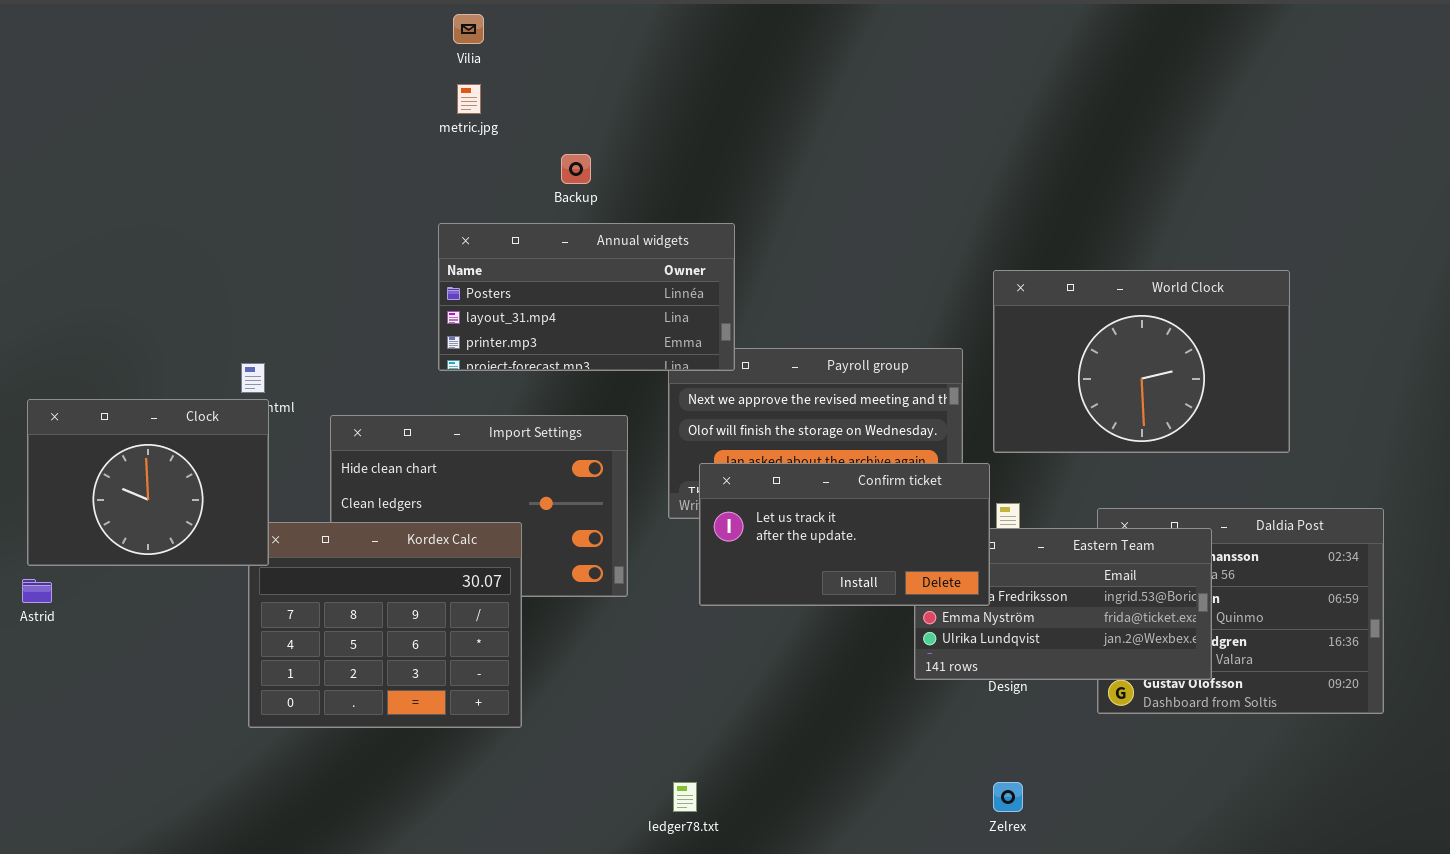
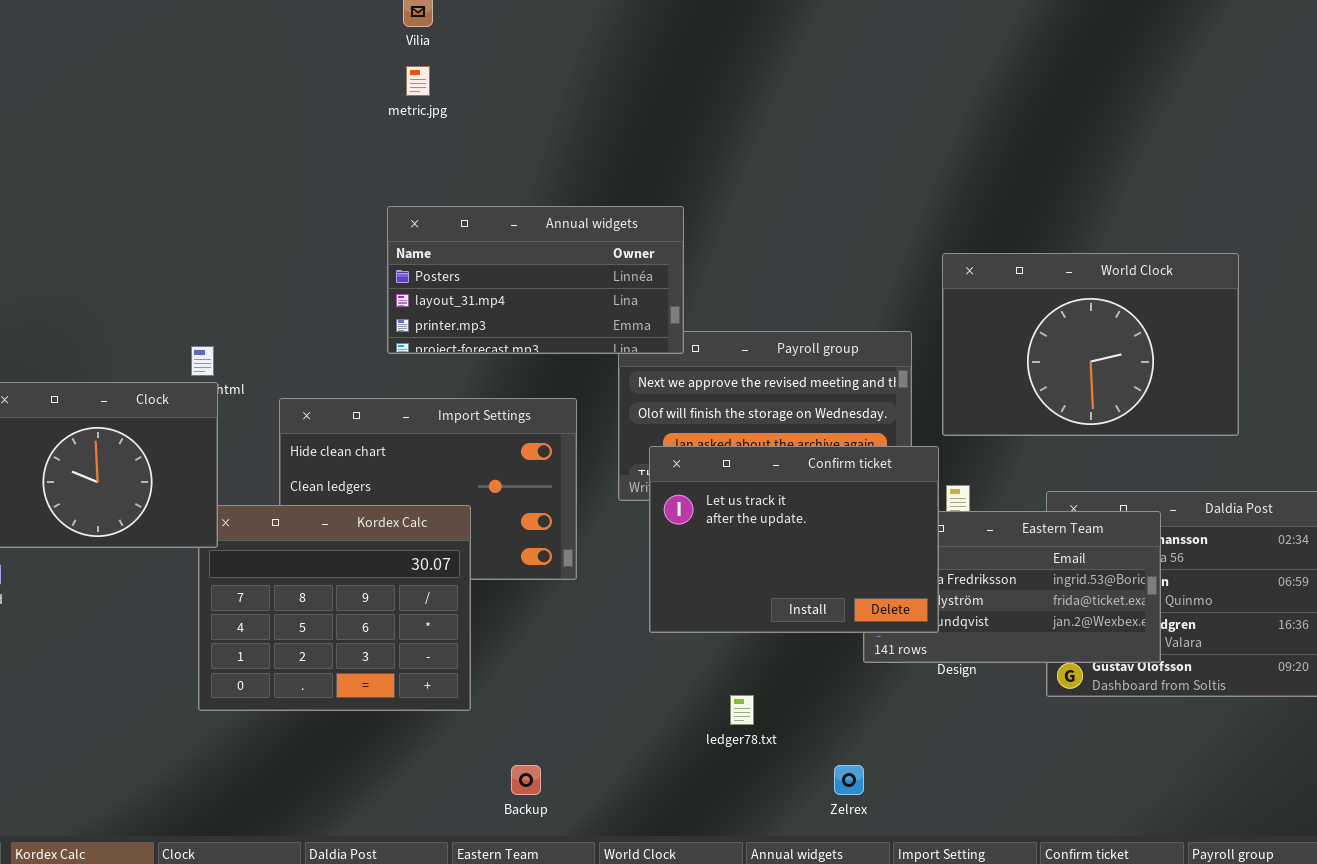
Backup: [561,154,591,184] -> [511,765,541,795], moved
Confirm ticket: [699,463,990,606] -> [649,446,939,633], resized
ledger78.txt: [673,782,697,812] -> [730,695,754,725], moved
Zelrex: [993,782,1023,812] -> [834,765,864,795], moved

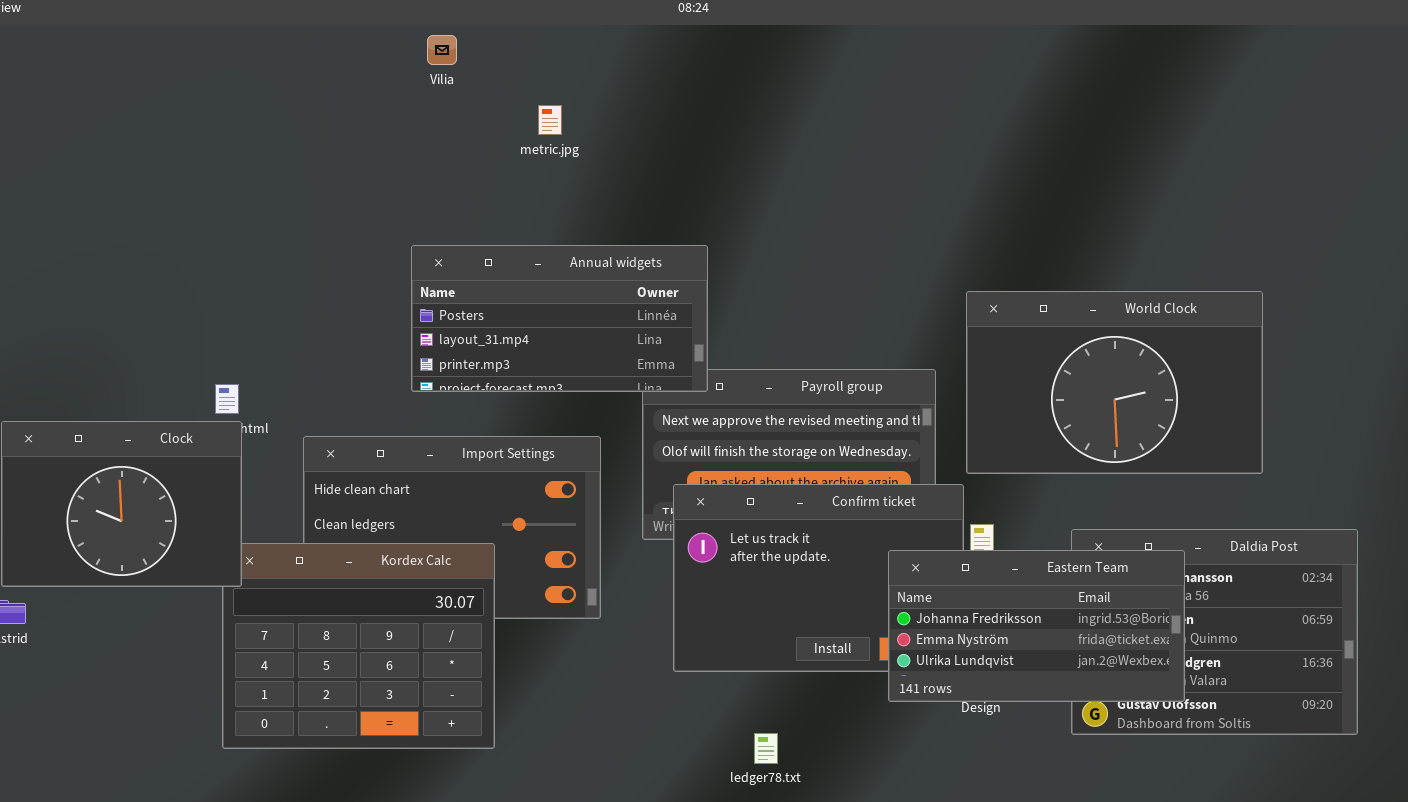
metric.jpg: [406,66,430,96] -> [538,105,562,135], moved
Eastern Team: [863,511,1161,663] -> [888,550,1185,702], raised

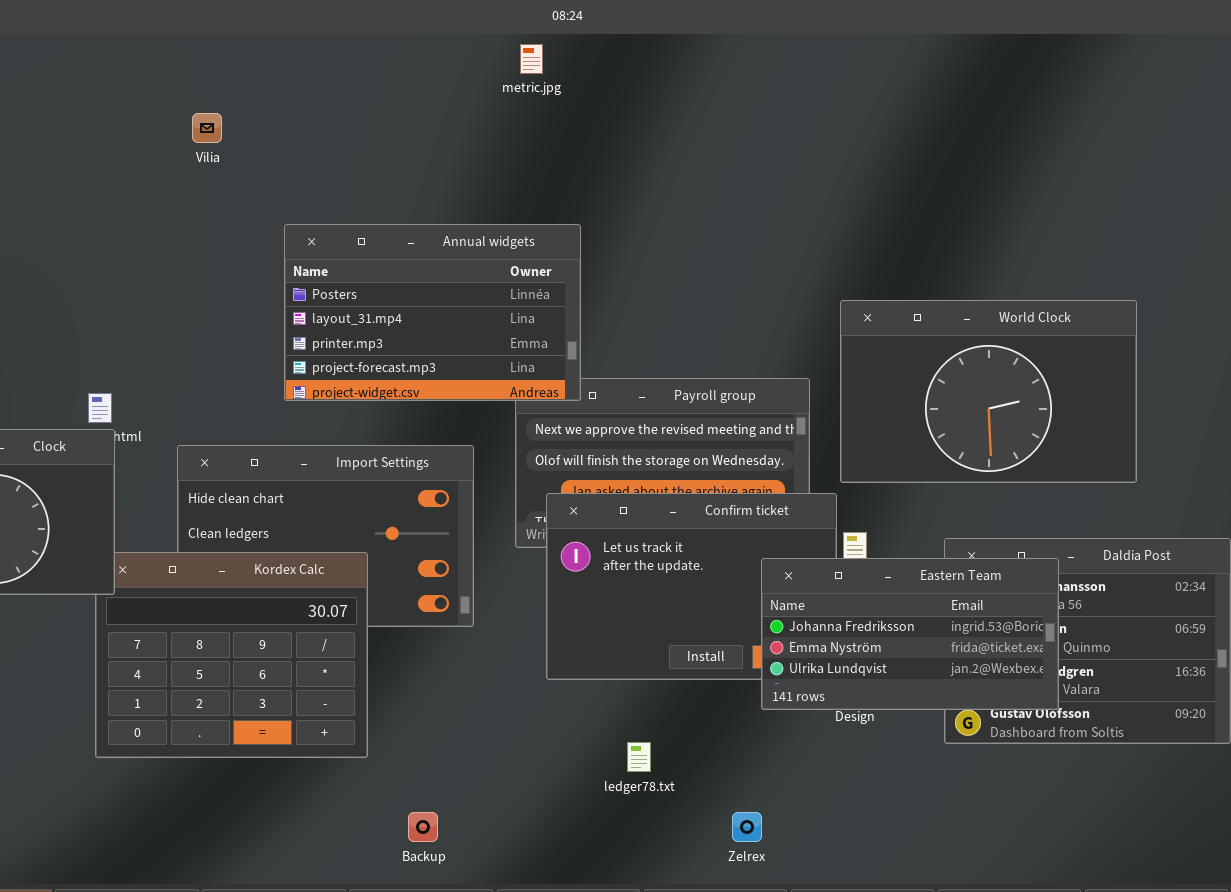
Vilia: [427,35,457,65] -> [192,113,222,143], moved
metric.jpg: [538,105,562,135] -> [520,44,543,74], moved
Annual widgets: [411,245,708,392] -> [284,224,581,401], resized

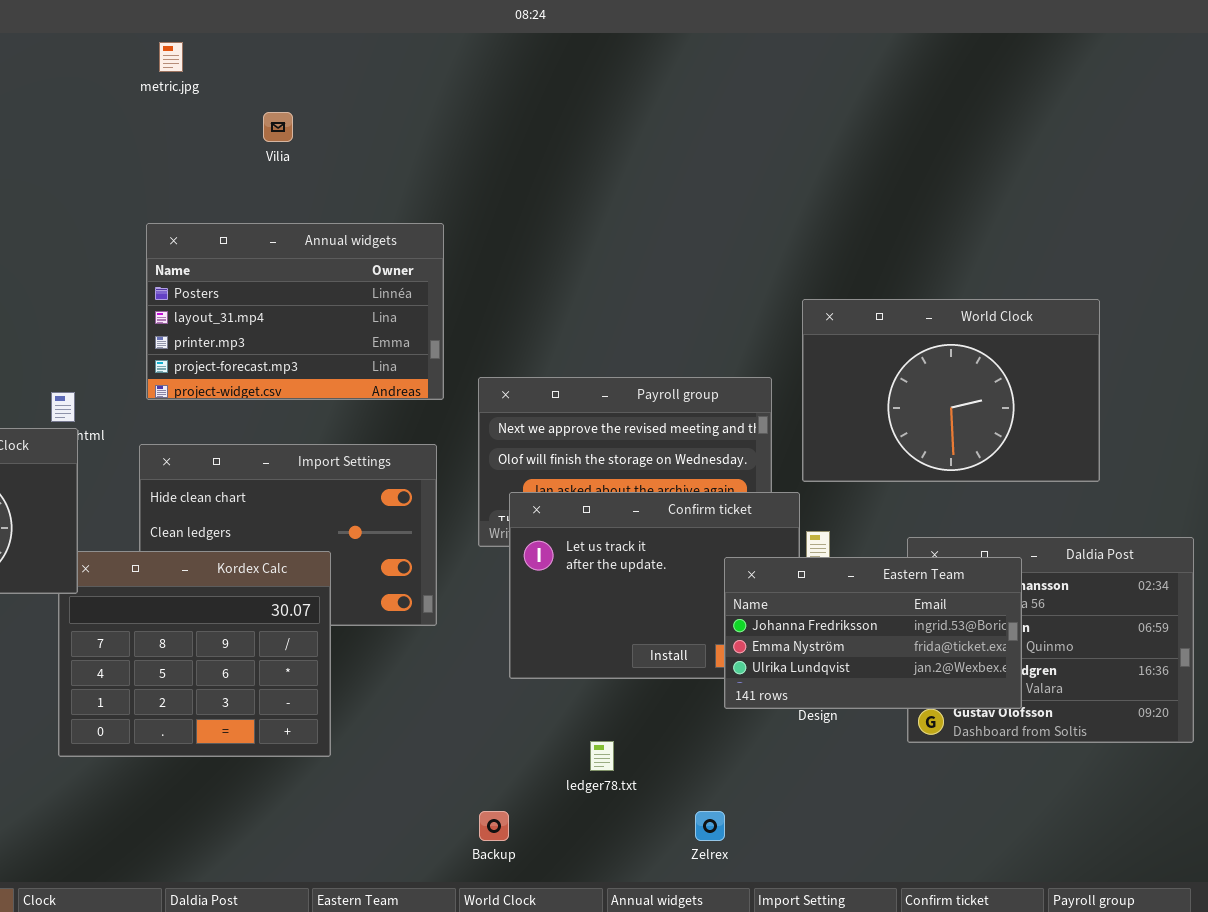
metric.jpg: [520,44,543,74] -> [159,42,183,72], moved
Vilia: [192,113,222,143] -> [263,112,293,142], moved
Annual widgets: [284,224,581,401] -> [146,223,444,400], moved
Backup: [408,812,438,842] -> [479,811,509,841], moved

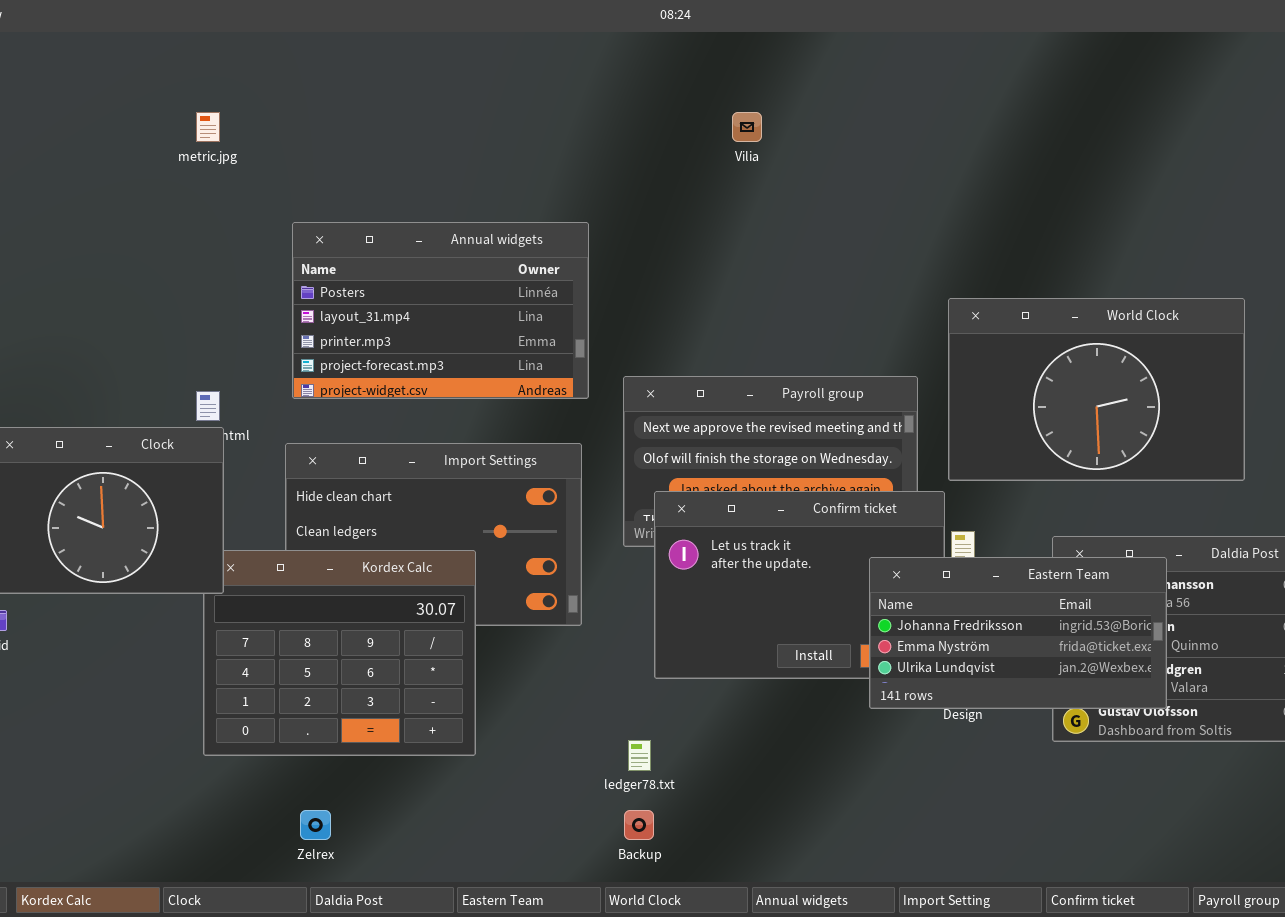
metric.jpg: [159,42,183,72] -> [196,112,220,142], moved
Vilia: [263,112,293,142] -> [732,112,762,142], moved
ledger78.txt: [590,741,614,771] -> [628,740,651,771], moved
Zelrex: [695,811,725,841] -> [300,810,331,840], moved

